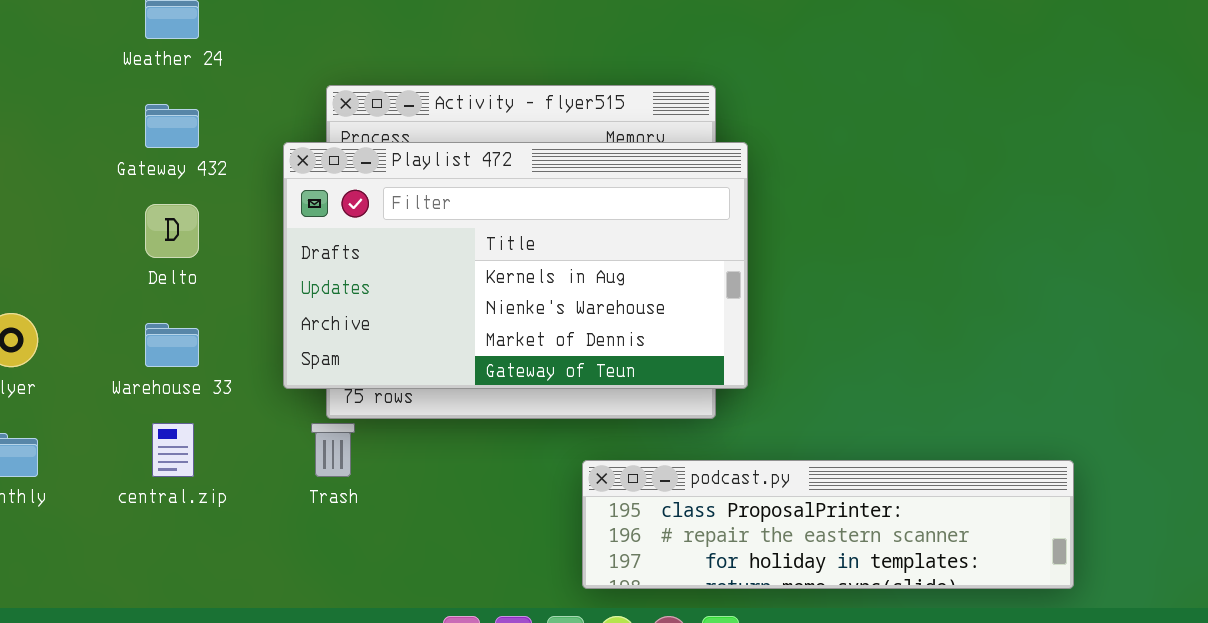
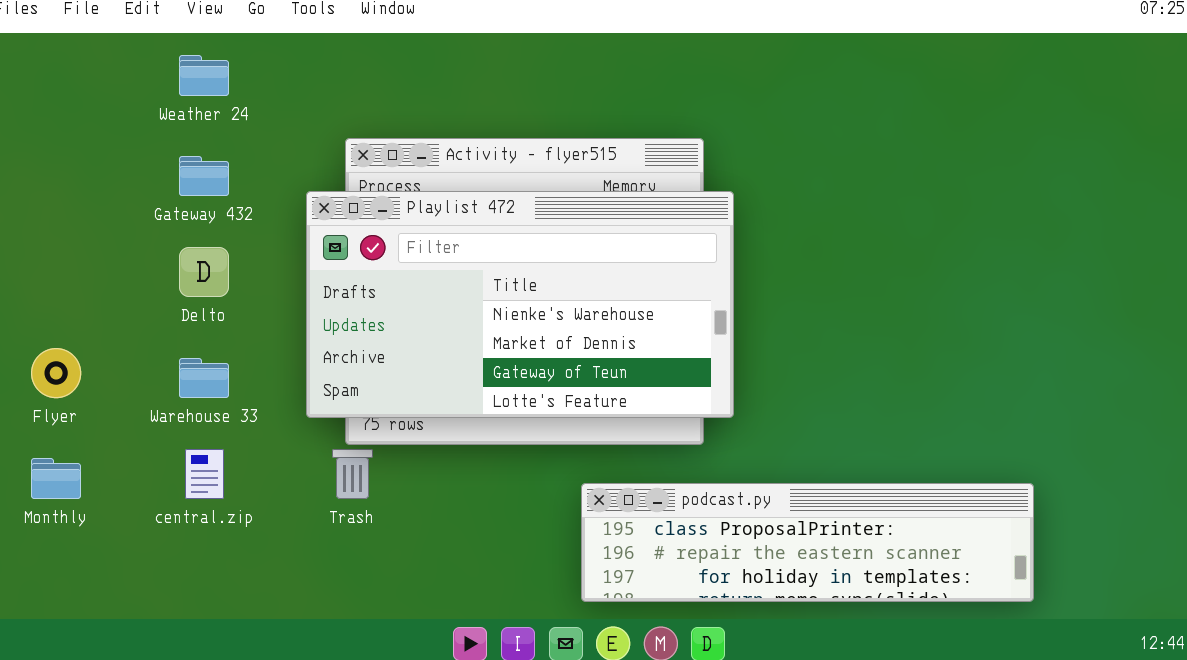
Playlist 472: [283,142,748,389] -> [306,191,734,418], scrolled down 1 row

